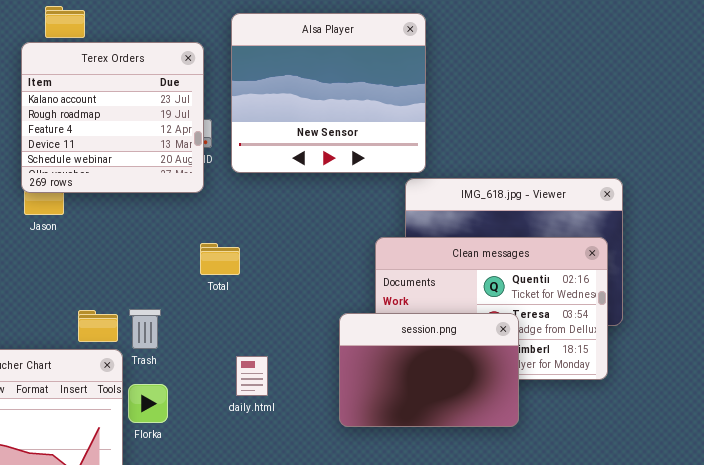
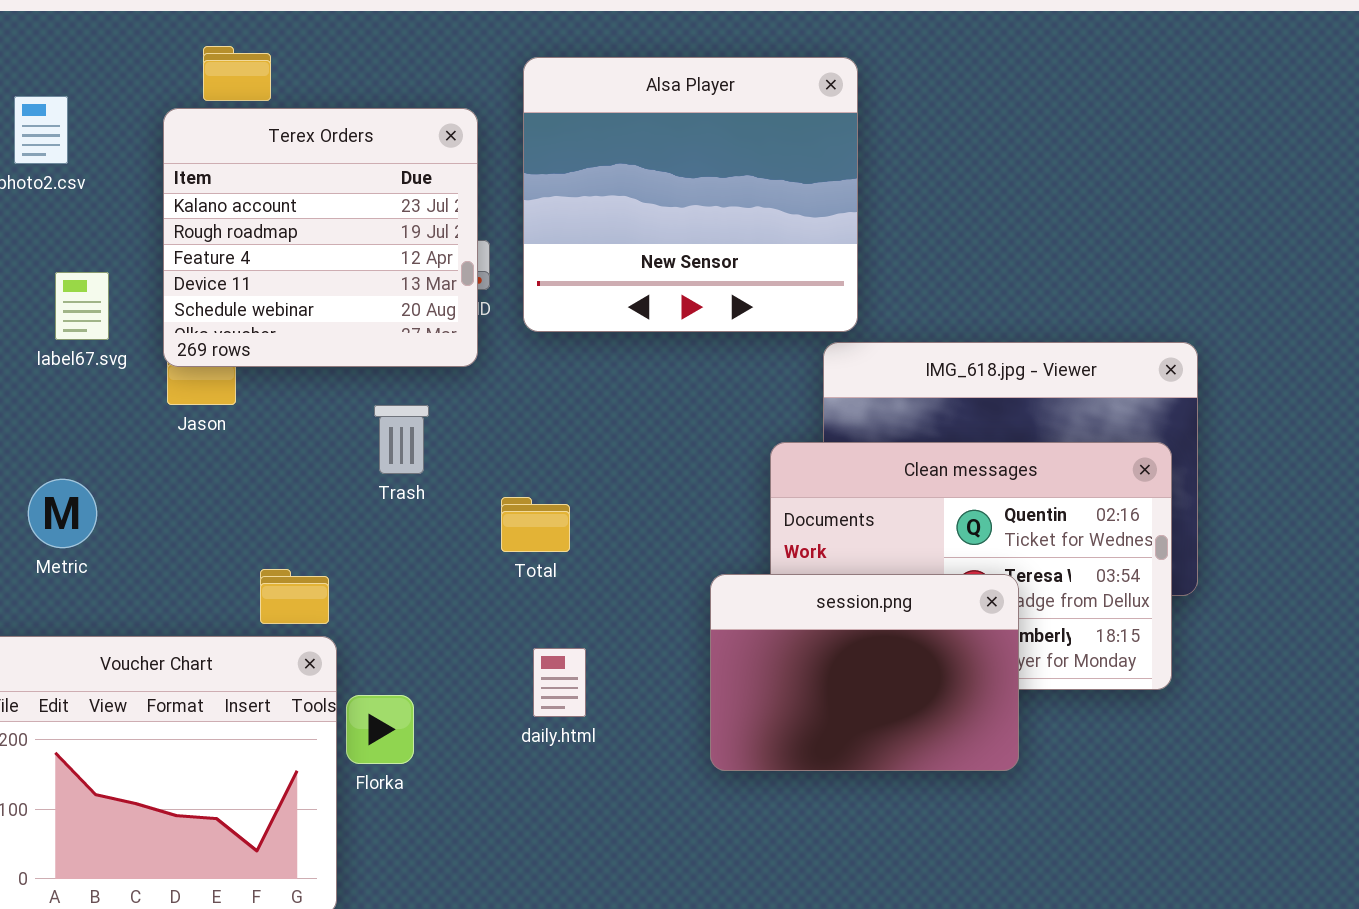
Total: [200,243,240,275] -> [501,497,570,552], moved
Trash: [129,309,161,349] -> [374,405,429,474], moved

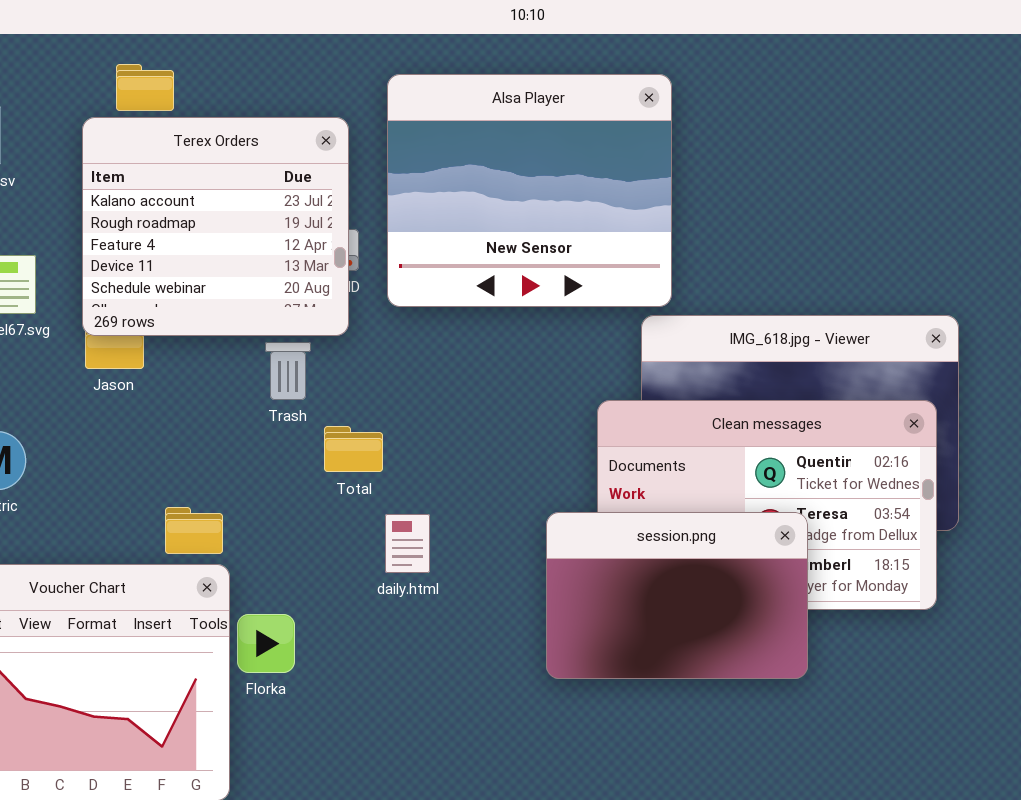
Trash: [374,405,429,474] -> [265,342,311,400], moved
Total: [501,497,570,552] -> [324,426,383,472], moved
daily.html: [533,648,586,717] -> [385,514,430,573], moved

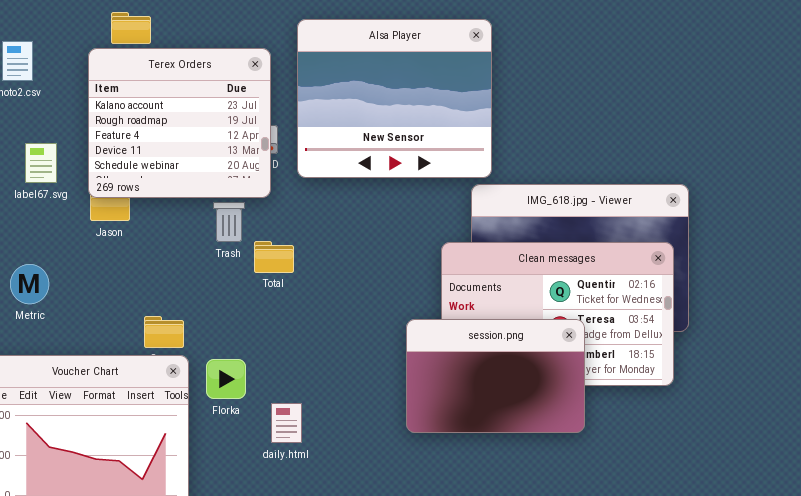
Total: [324,426,383,472] -> [254,241,294,273], moved
daily.html: [385,514,430,573] -> [271,403,302,443], moved
Florka: [237,614,295,673] -> [206,359,246,399], moved

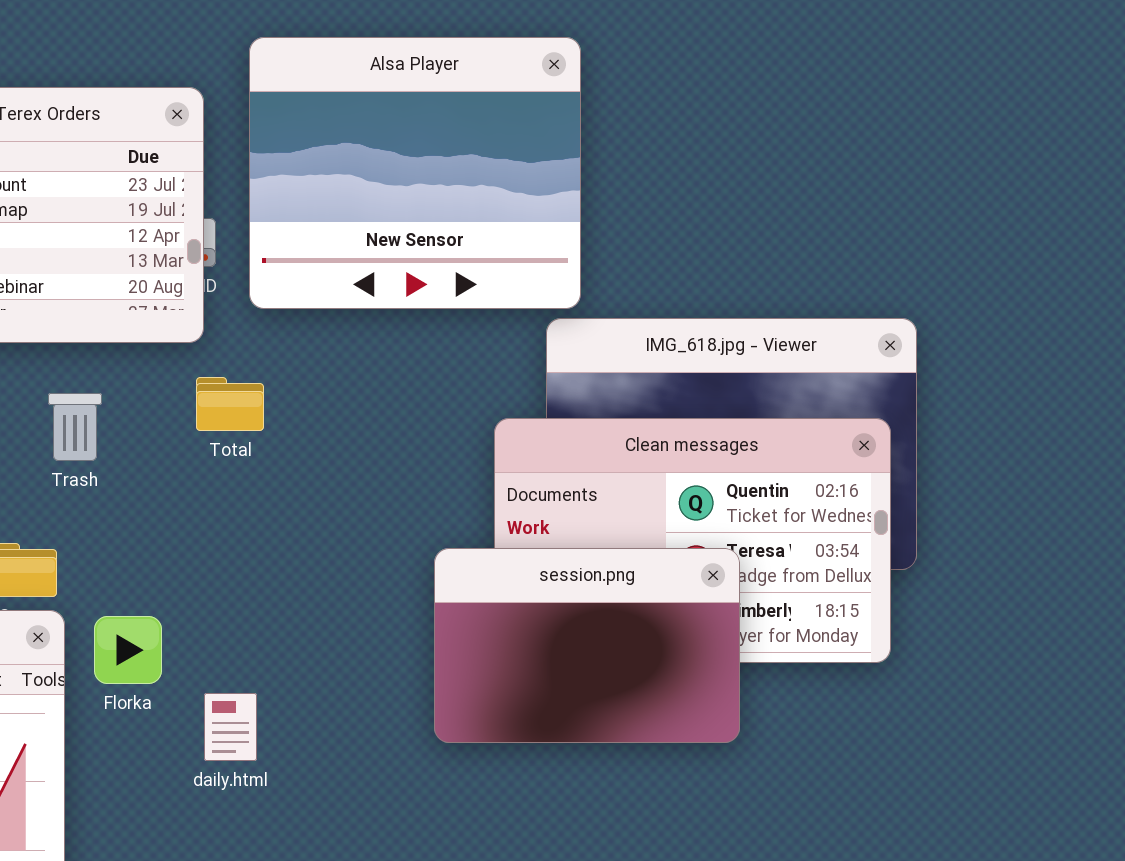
Trash: [213,202,245,242] -> [48,393,102,461], moved
Total: [254,241,294,273] -> [196,377,264,431], moved

